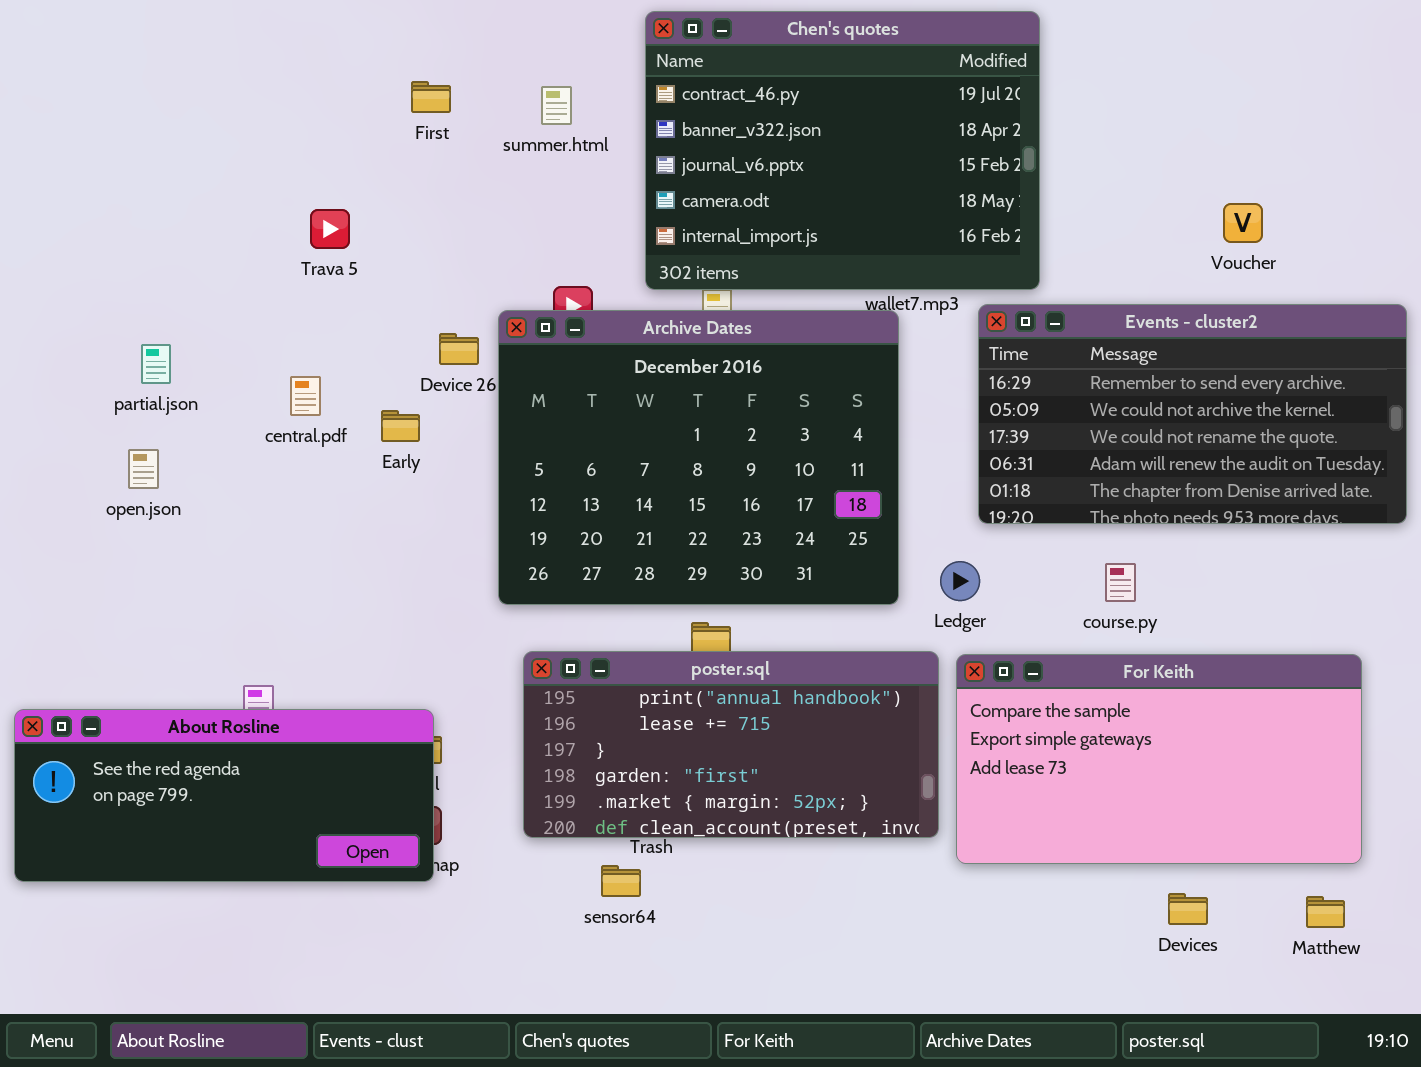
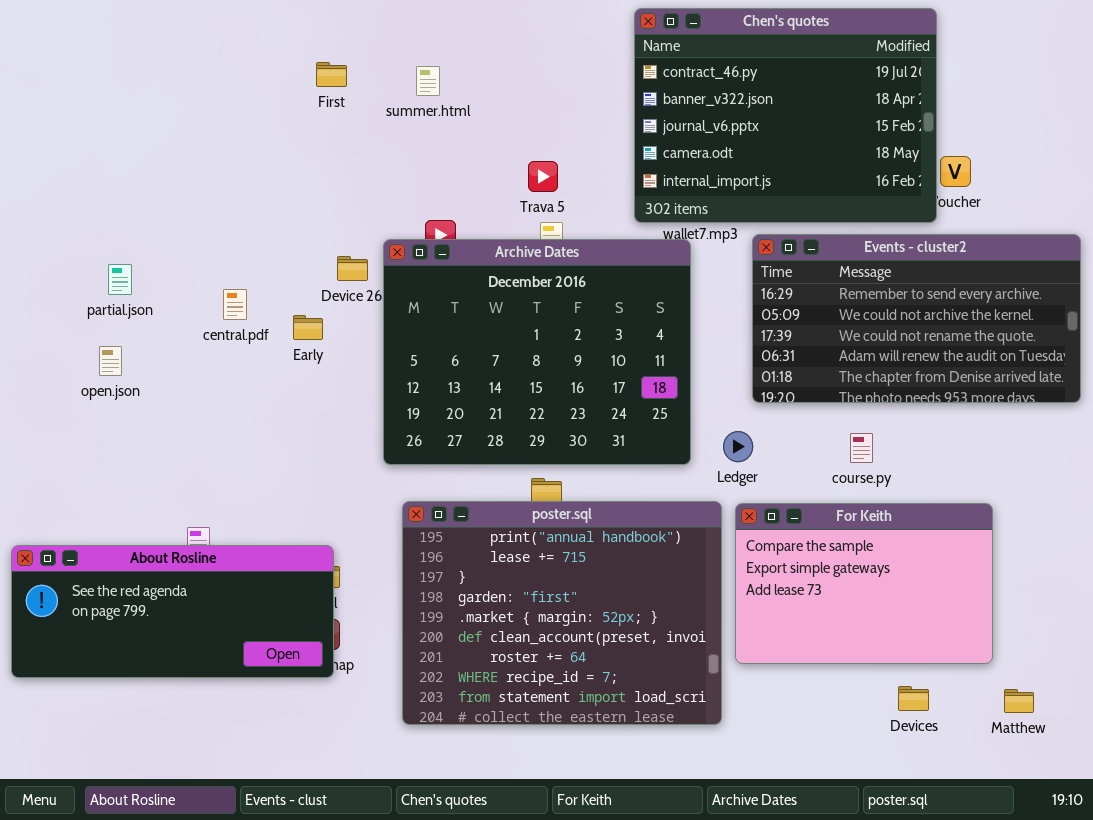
Chen's quotes: [645,11,1040,290] -> [634,8,937,223], moved
Trava 5: [310,209,350,249] -> [528,161,558,192], moved
poster.sql: [523,651,939,838] -> [402,501,722,725], resized
For Keith: [956,654,1362,864] -> [735,503,993,664], resized

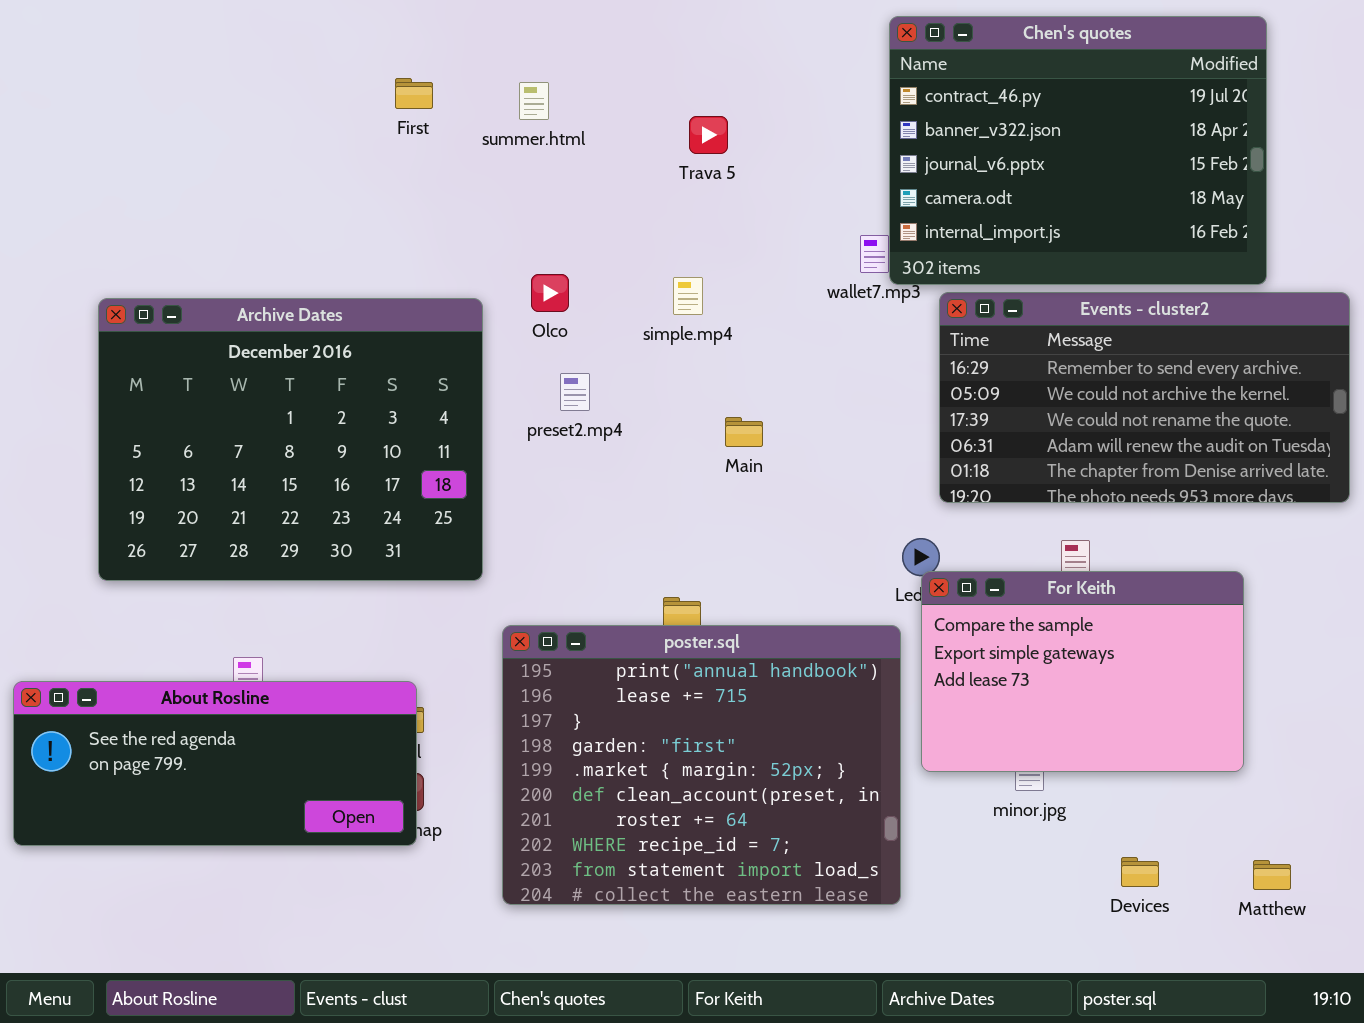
Chen's quotes: [634,8,937,223] -> [889,16,1267,285], moved
Trava 5: [528,161,558,192] -> [689,116,728,154], moved
Archive Dates: [383,239,691,465] -> [98,298,483,581], moved
For Keith: [735,503,993,664] -> [921,571,1244,772], moved

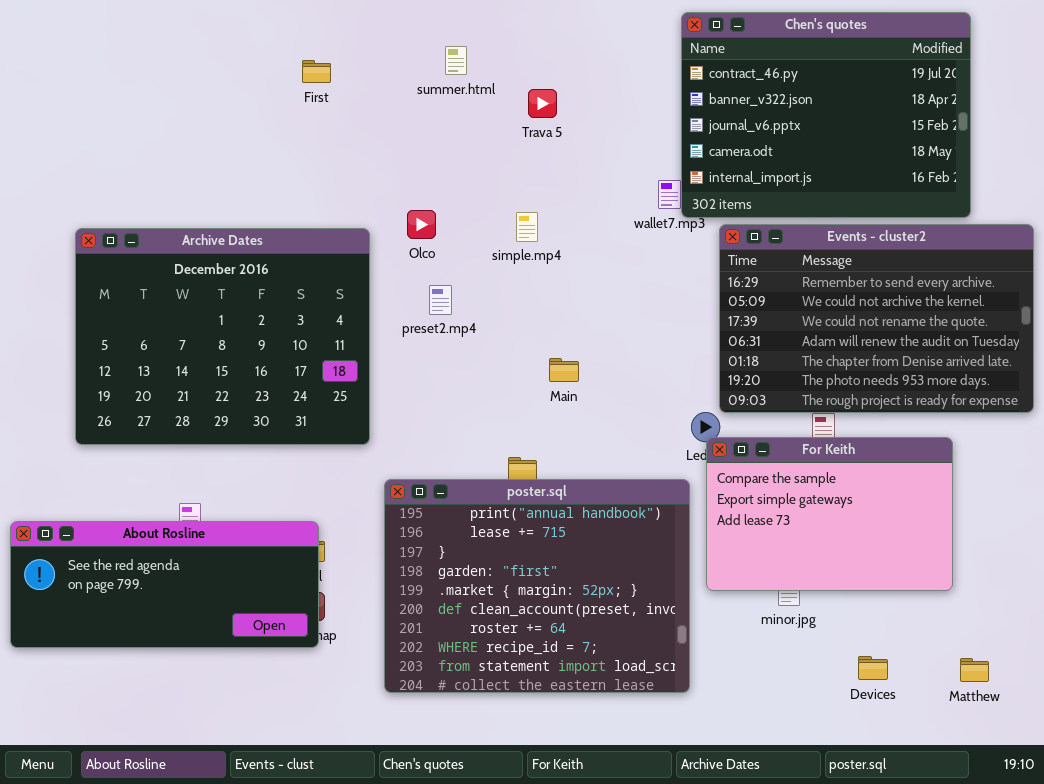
summer.html: [519,82,549,120] -> [445,46,467,75], moved
Events - cluster2: [939,292,1350,503] -> [719,224,1034,413], resized
Main: [725,417,763,447] -> [549,358,579,382], moved

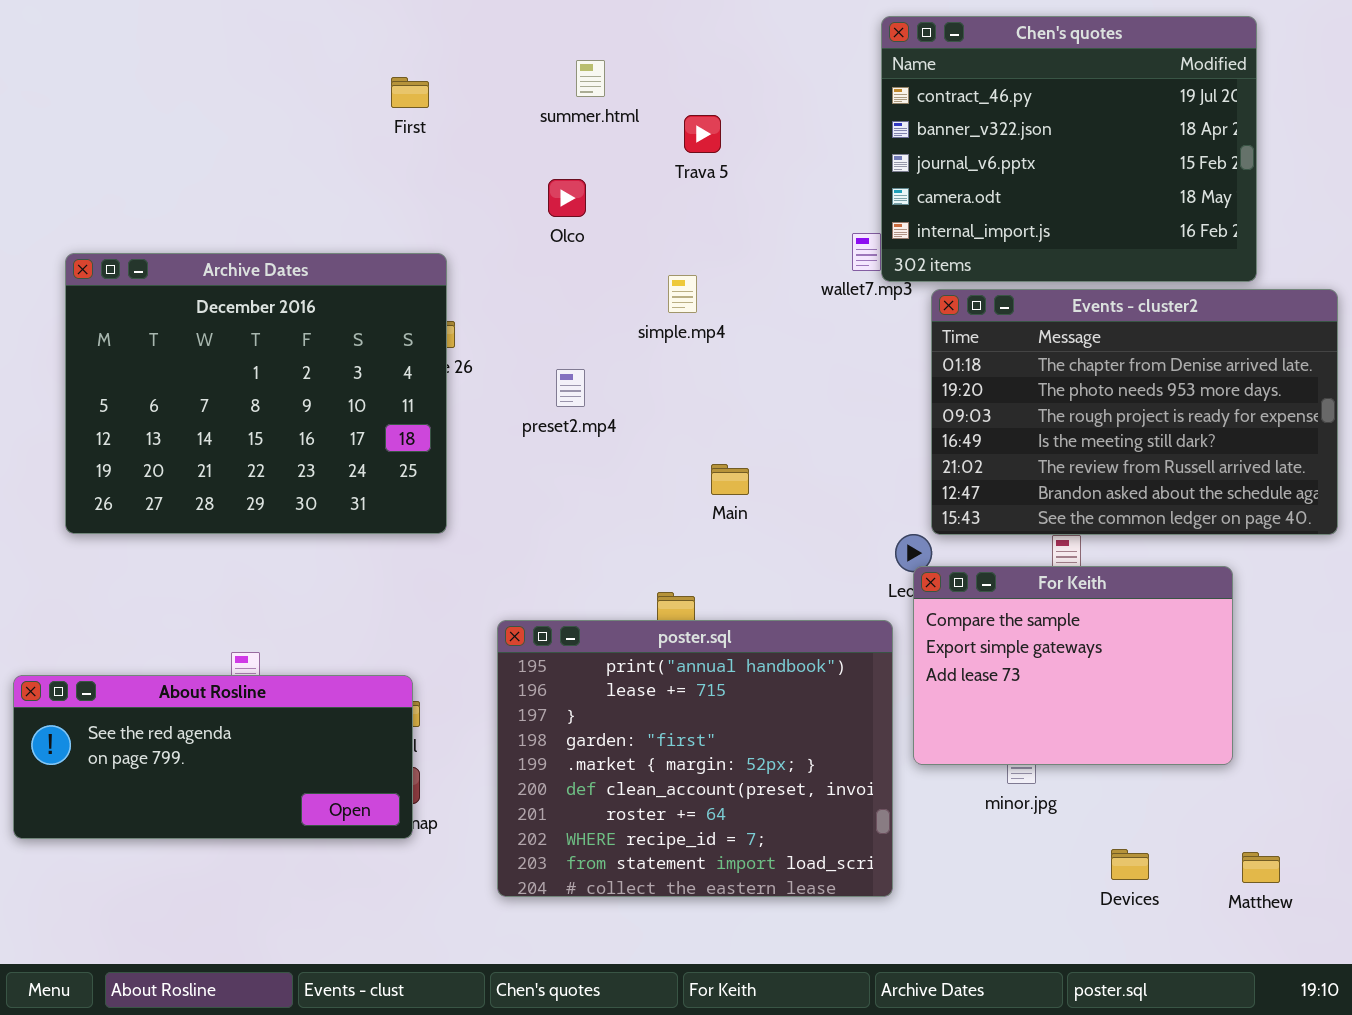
Olco: [407,210,436,239] -> [548,179,586,217], moved
Events - cluster2: [719,224,1034,413] -> [931,289,1338,535], scrolled down 4 rows
Archive Dates: [75,228,370,445] -> [65,253,447,534], moved

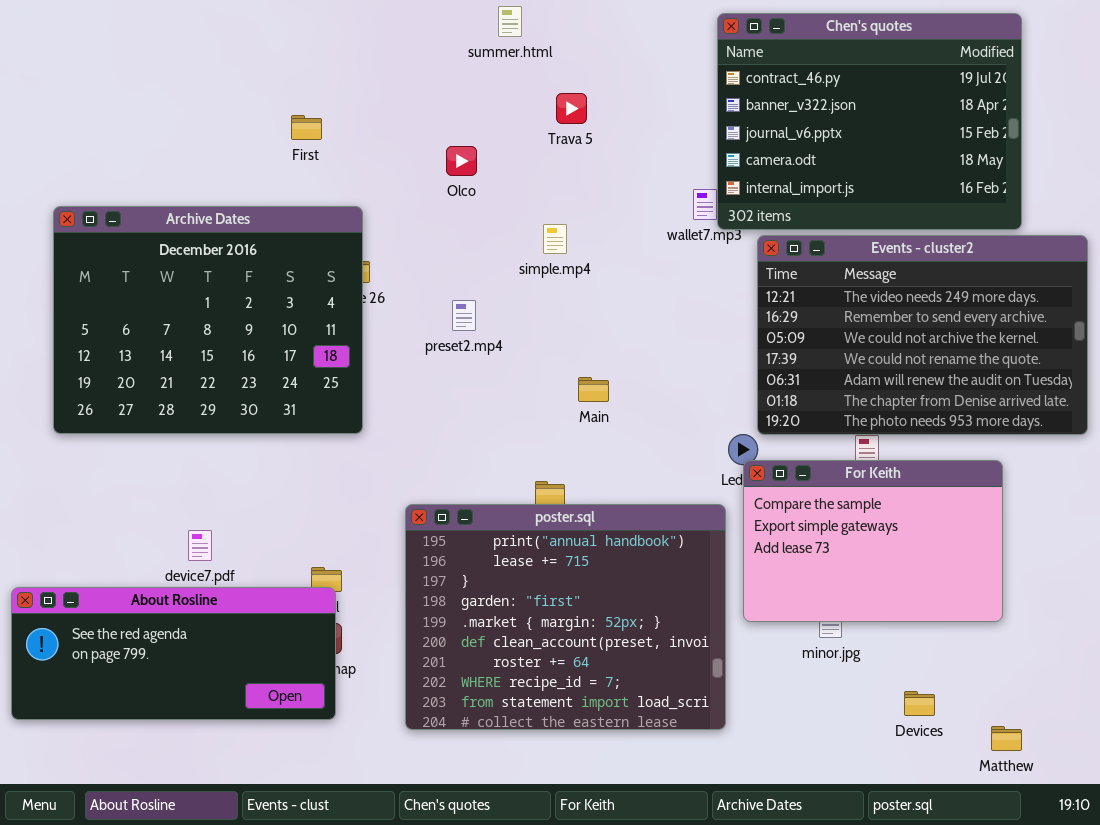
summer.html: [576,60,605,97] -> [498,6,522,37], moved
First: [391,77,429,108] -> [291,115,322,140], moved
Events - cluster2: [931,289,1338,535] -> [757,235,1088,435], scrolled up 5 rows
About Rosline: [13,675,413,839] -> [11,587,336,720], moved
Matthew: [1242,852,1280,883] -> [991,726,1022,751], moved

